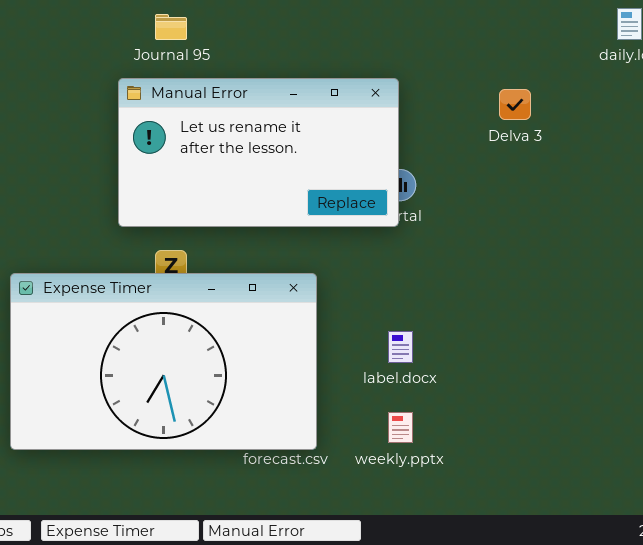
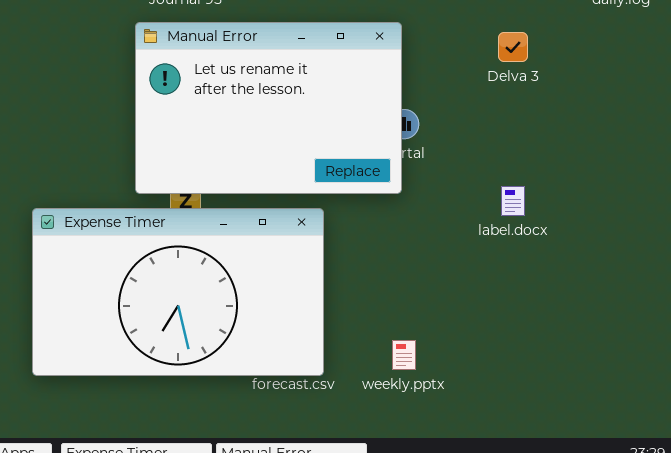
Manual Error: [118,78,399,227] -> [135,22,402,194], resized
label.docx: [388,331,413,363] -> [501,186,525,216], moved

